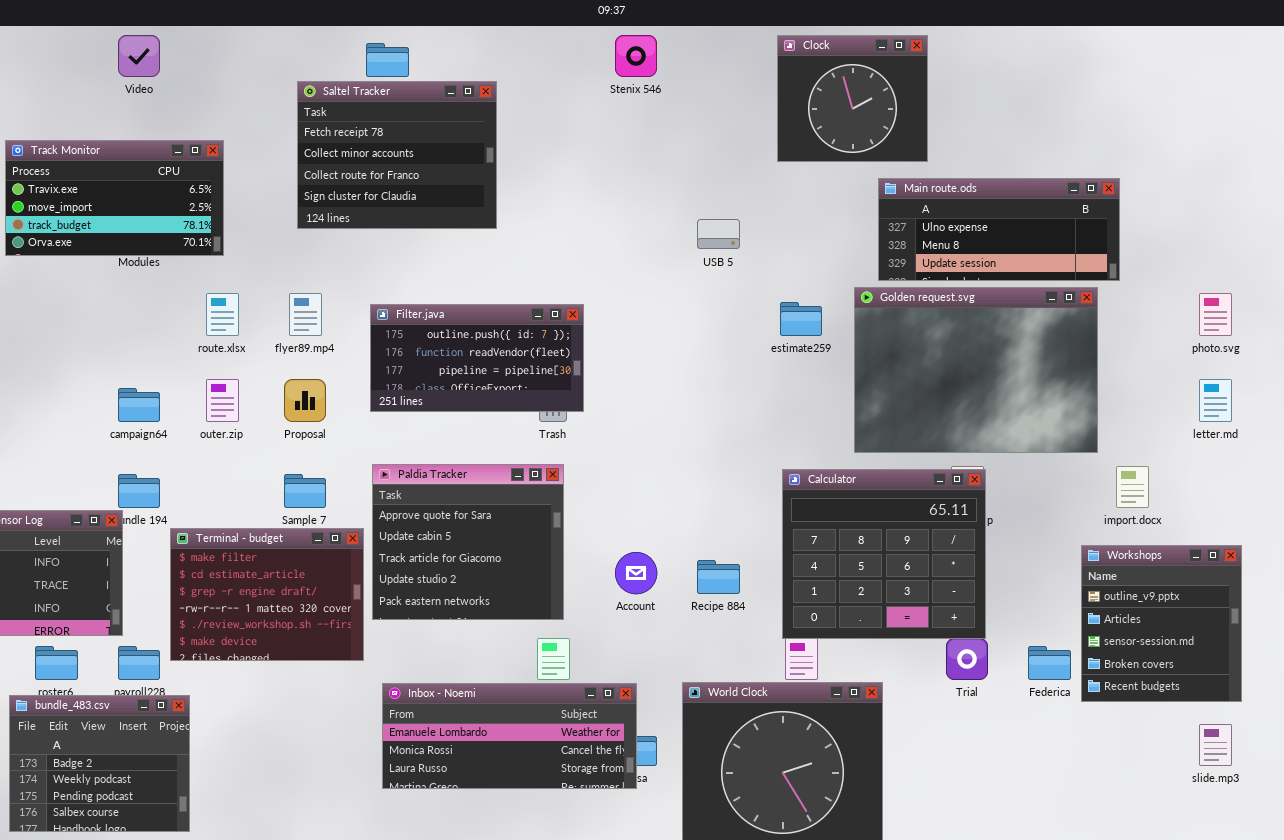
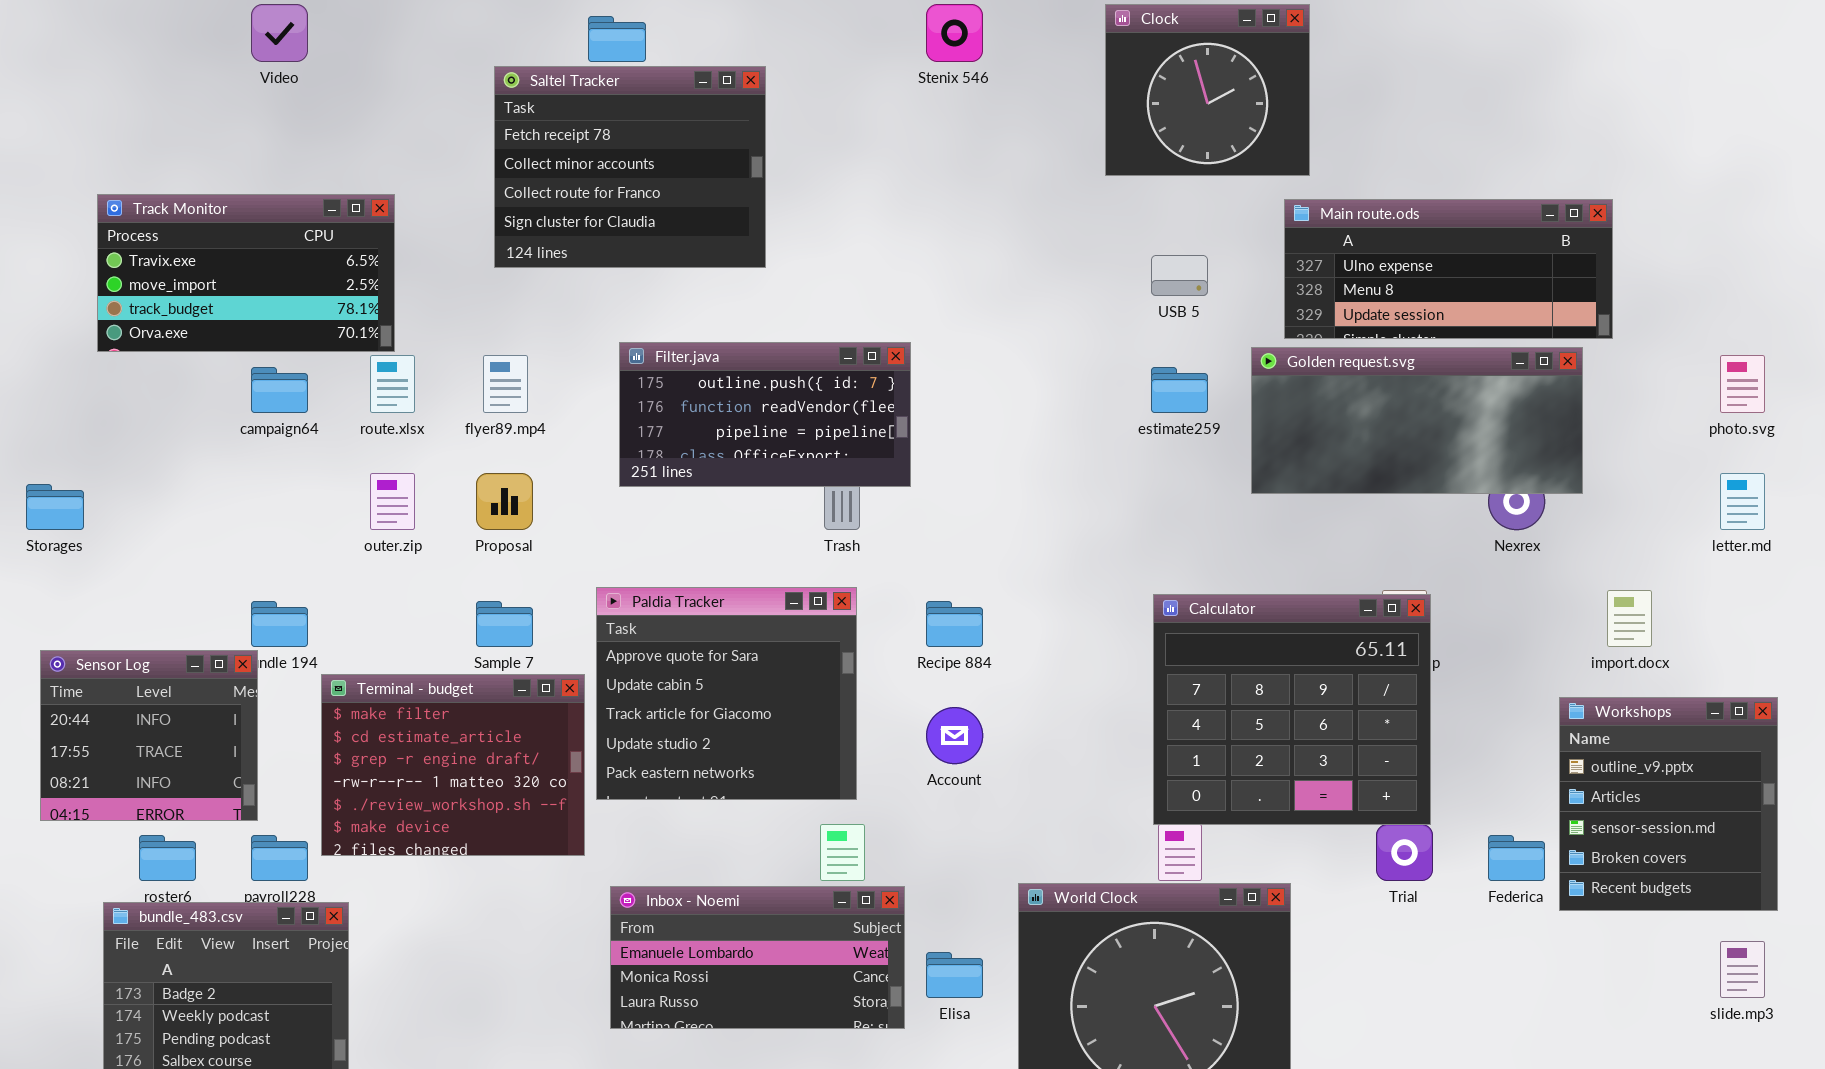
Clock: [777,35,928,162] -> [1105,4,1310,176], moved
Track Monitor: [5,140,224,256] -> [97,194,395,352], moved
USB 5: [697,219,740,249] -> [1151,255,1208,296], moved
Golden request.svg: [854,287,1098,453] -> [1251,347,1583,494], resized
Filter.java: [370,304,584,412] -> [619,342,911,487], moved
campaign64: [118,388,160,422] -> [251,367,308,413], moved
Recipe 884: [697,560,740,594] -> [926,601,983,647], moved
Inbox - Noemi: [382,683,637,789] -> [610,886,905,1029], resized

